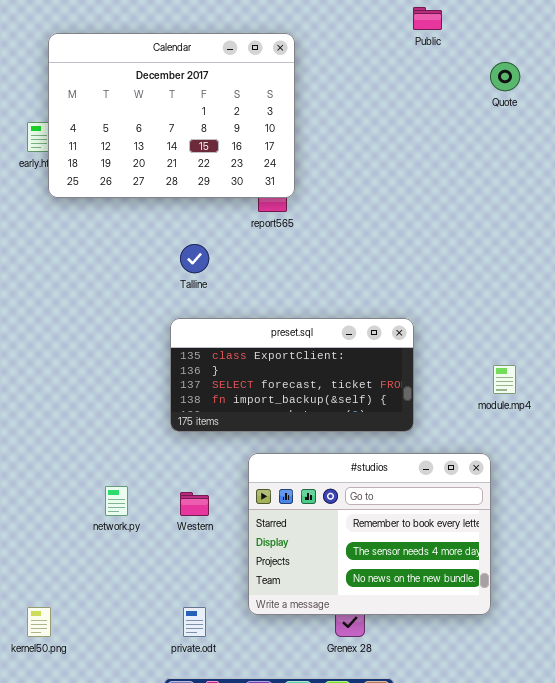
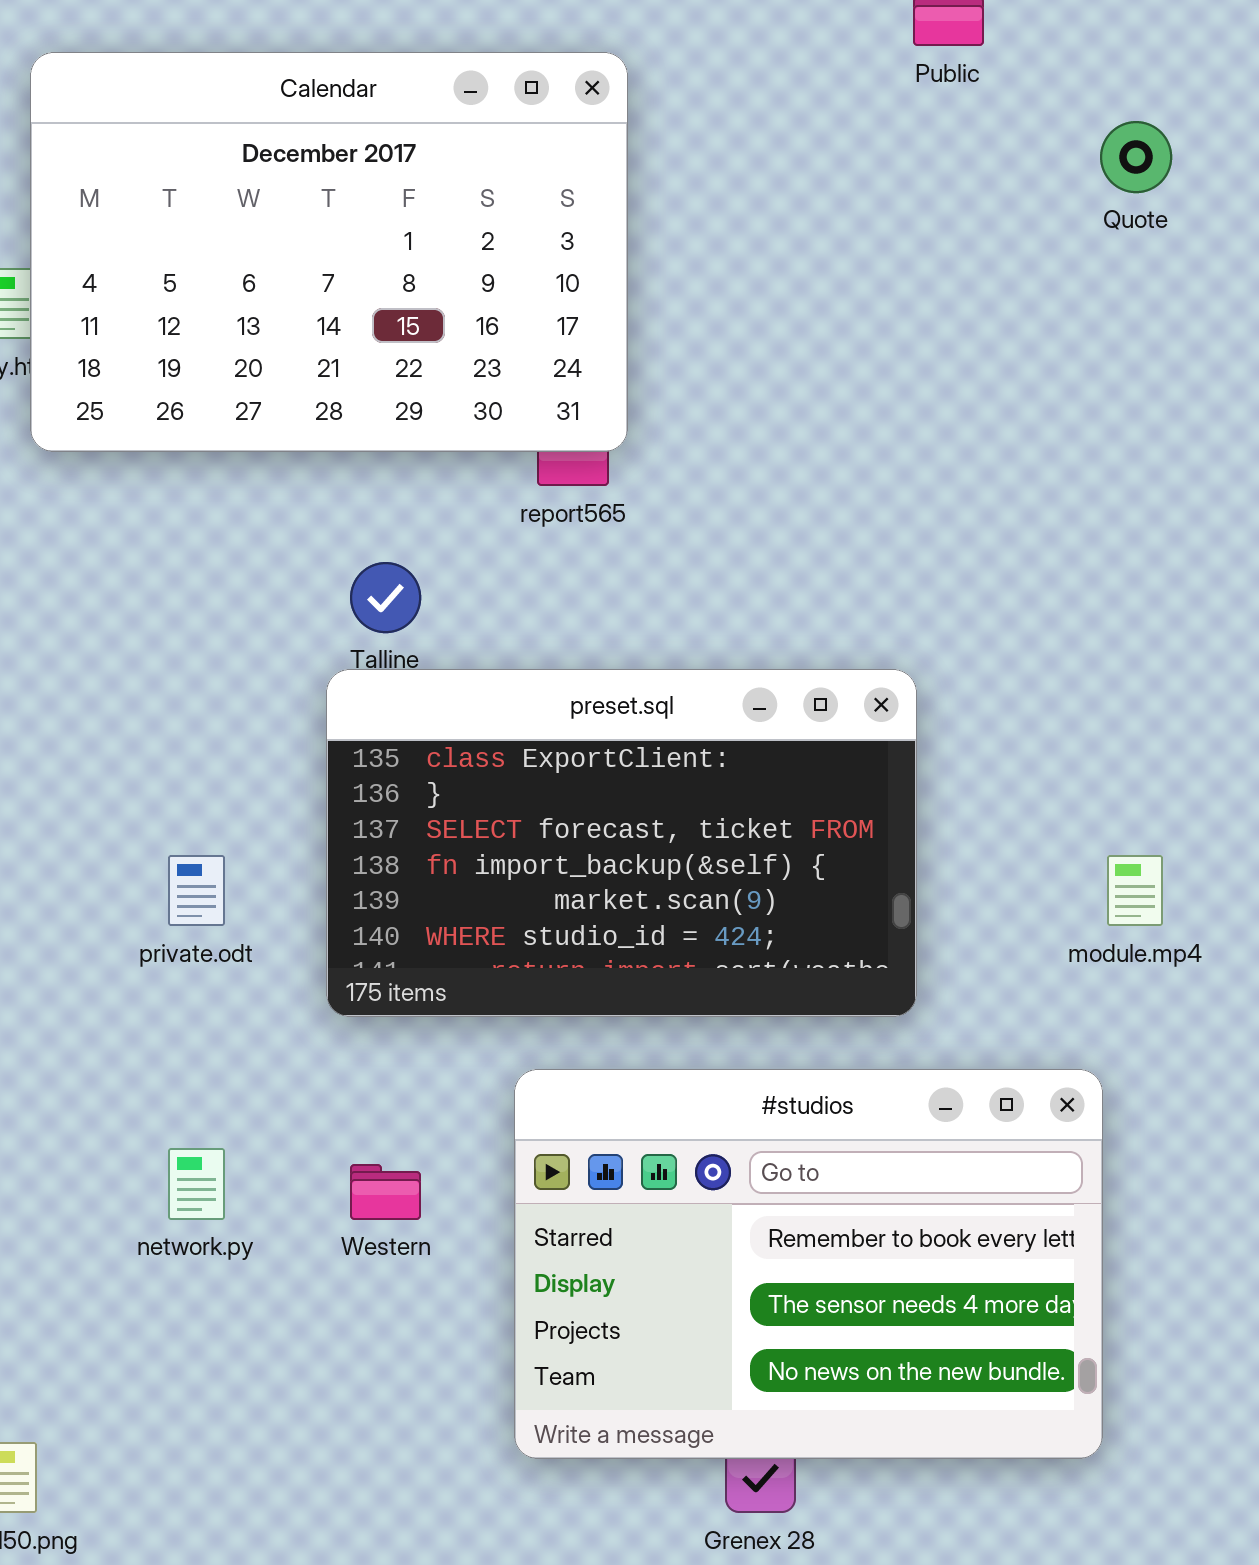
preset.sql: [170,318,414,432] -> [326,669,917,1017], resized
private.odt: [183,607,206,637] -> [168,855,225,926], moved

